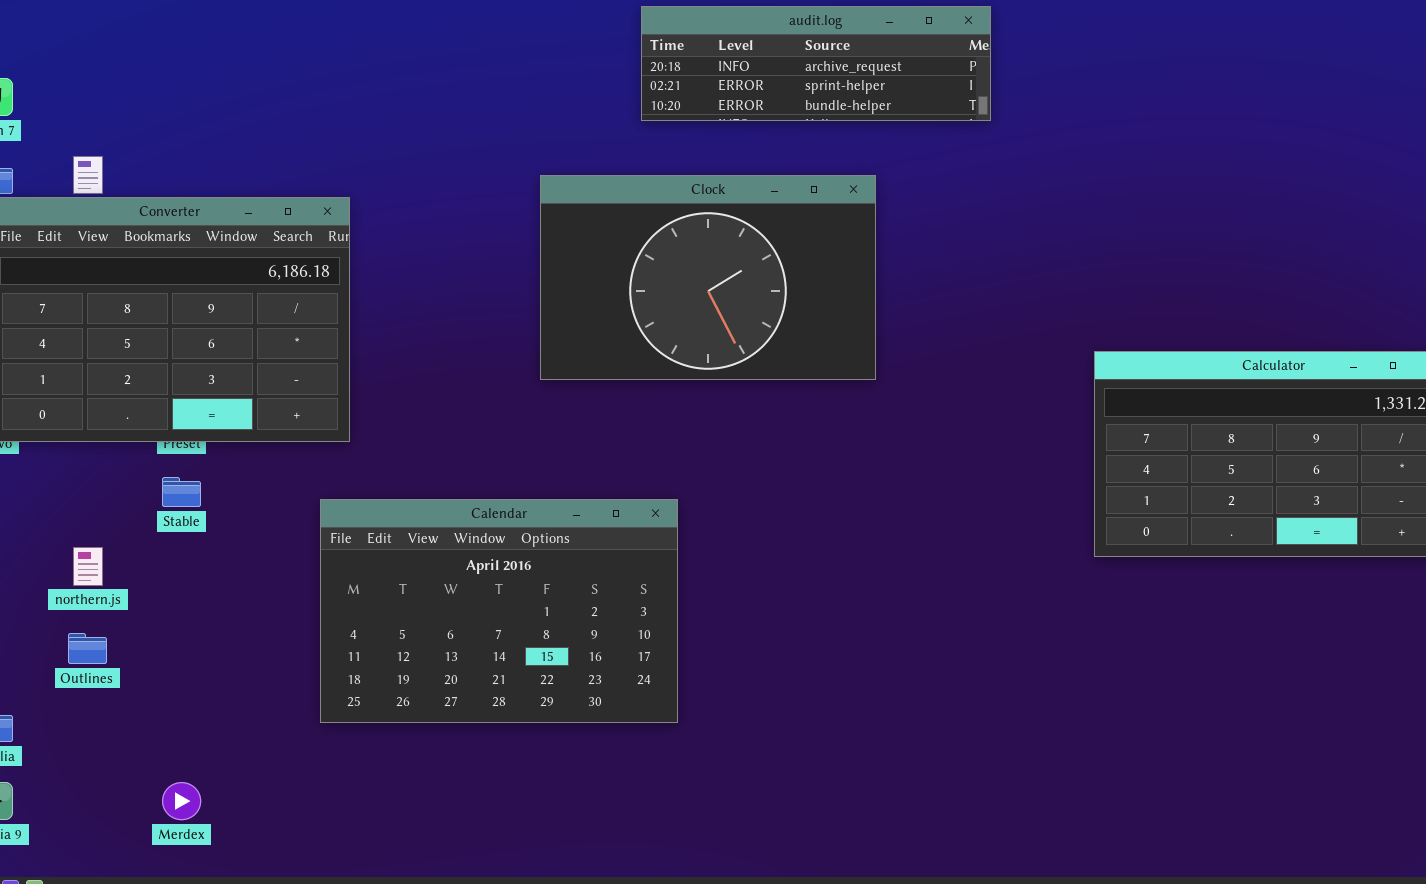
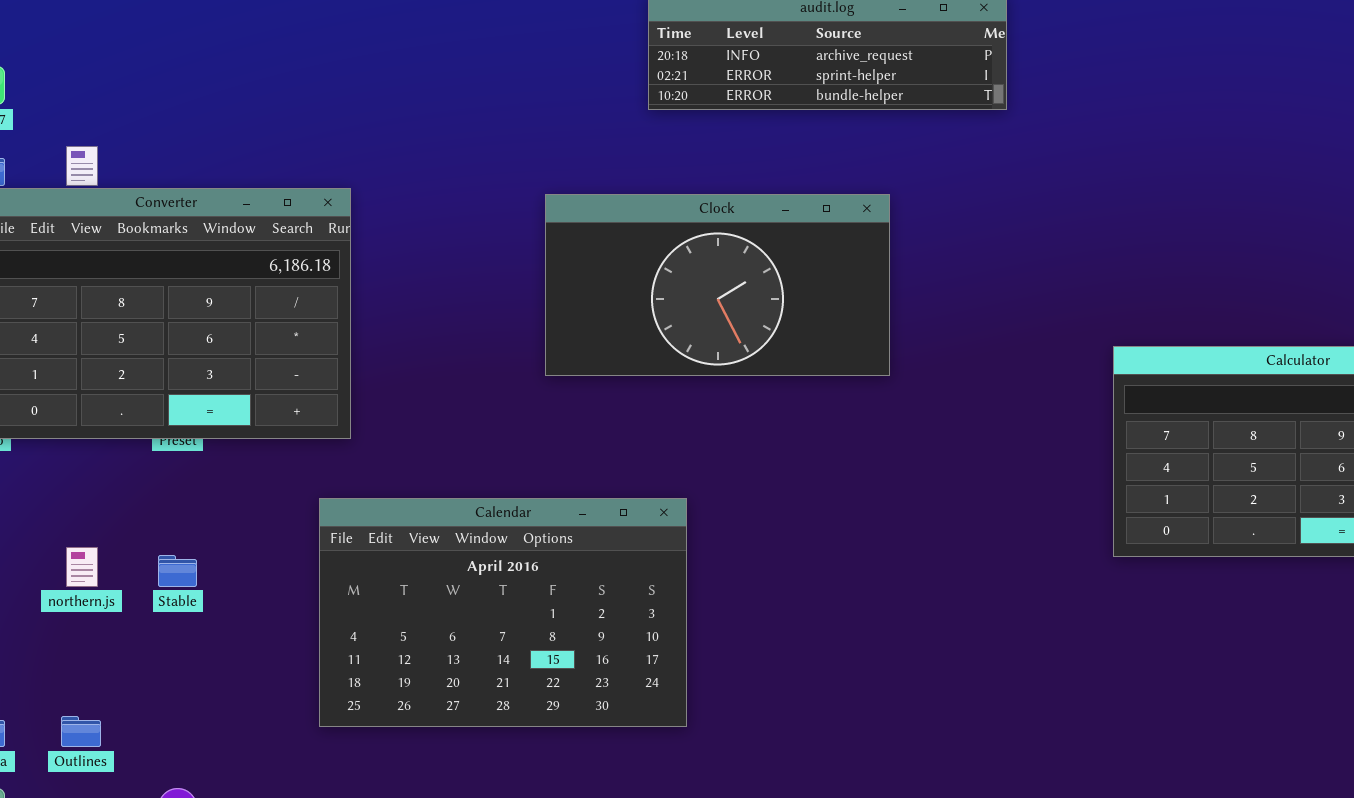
Clock: [540,175,876,380] -> [545,194,890,376], resized
Stable: [162,477,201,507] -> [158,555,197,587], moved
Outlines: [68,633,107,664] -> [61,716,101,747], moved

